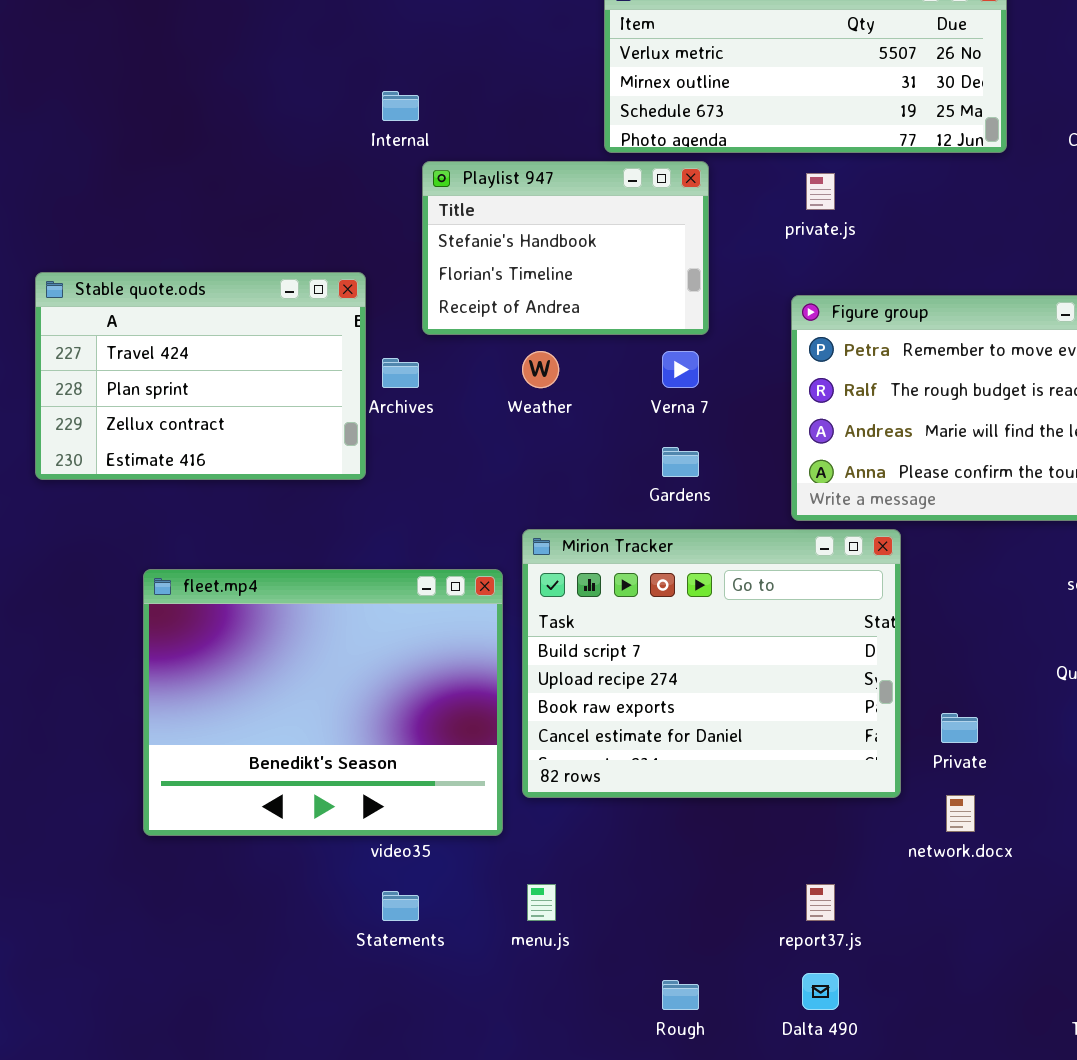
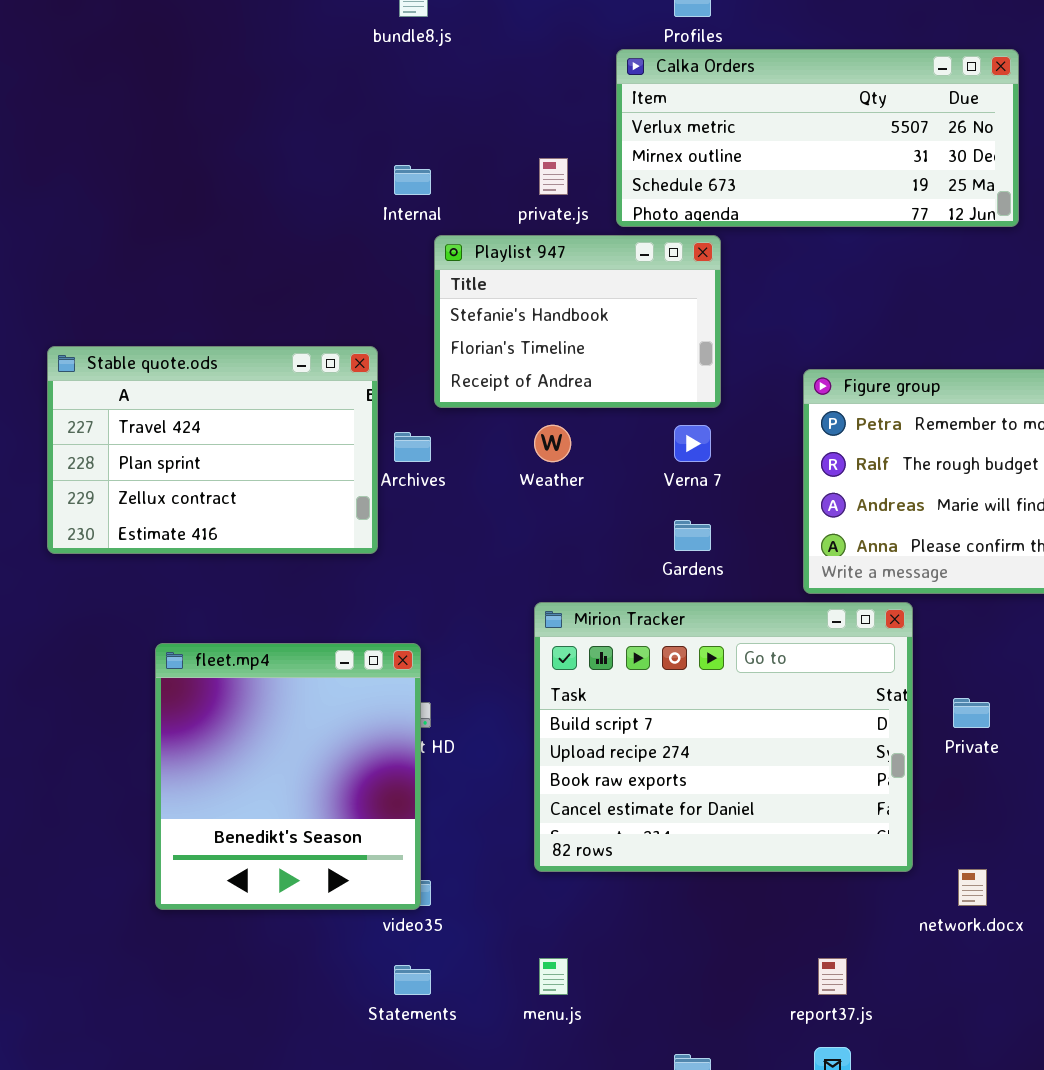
private.js: [806,173,835,210] -> [539,158,568,195], moved
fleet.mp4: [143,569,503,836] -> [155,643,421,910], resized
Private: [941,713,978,743] -> [953,698,990,728], moved

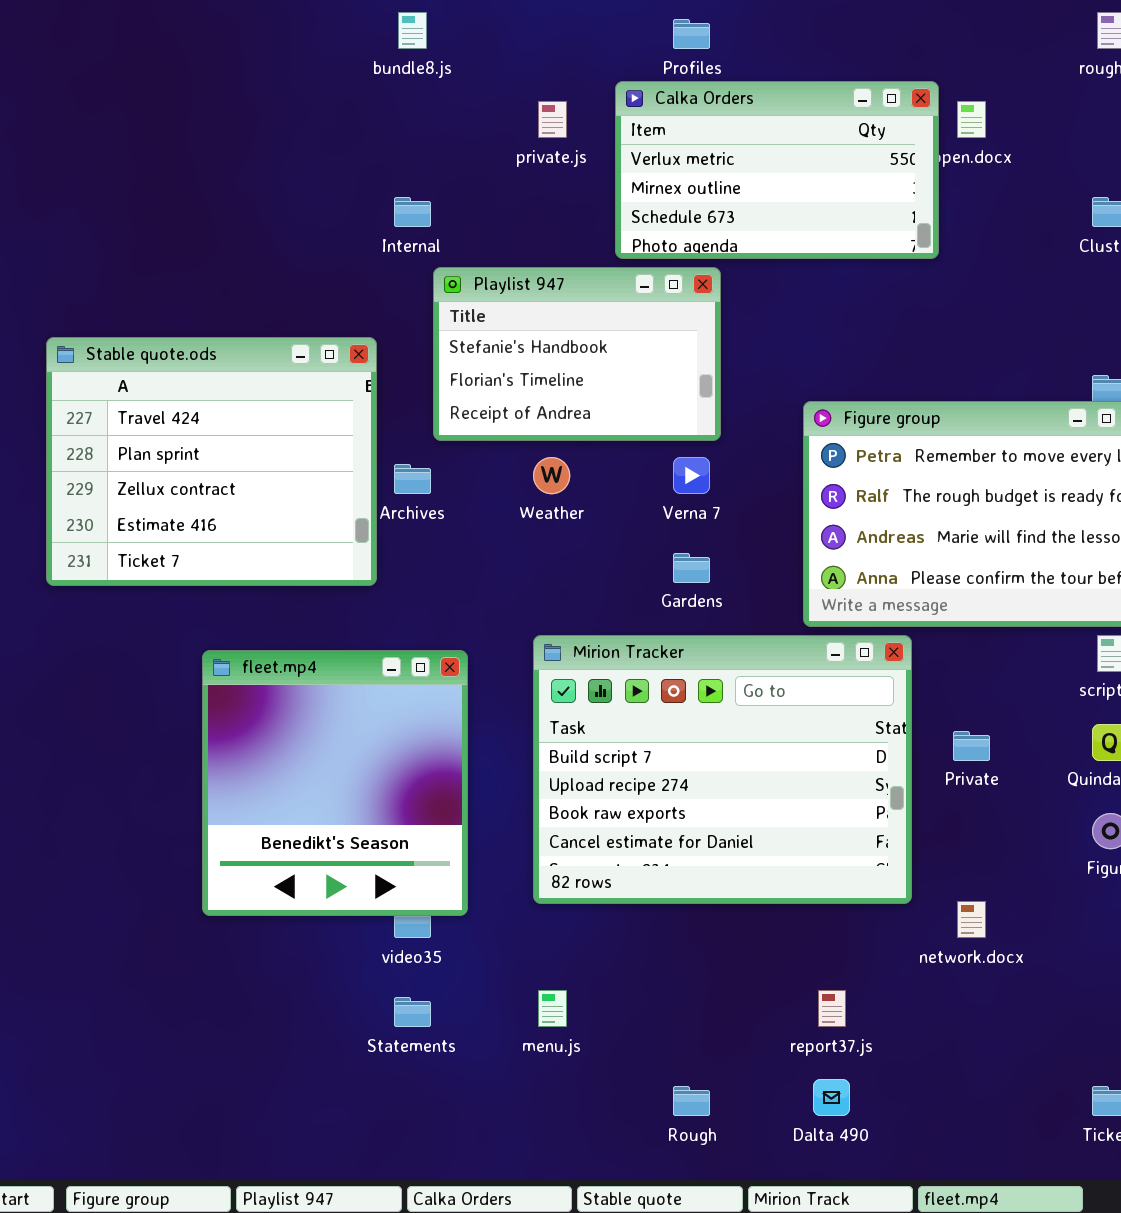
Calka Orders: [616,49,1019,227] -> [615,81,939,259], resized
private.js: [539,158,568,195] -> [538,101,567,138], moved
Stable quote.ods: [47,346,378,554] -> [46,337,377,586], resized
fleet.mp4: [155,643,421,910] -> [202,650,468,916], moved

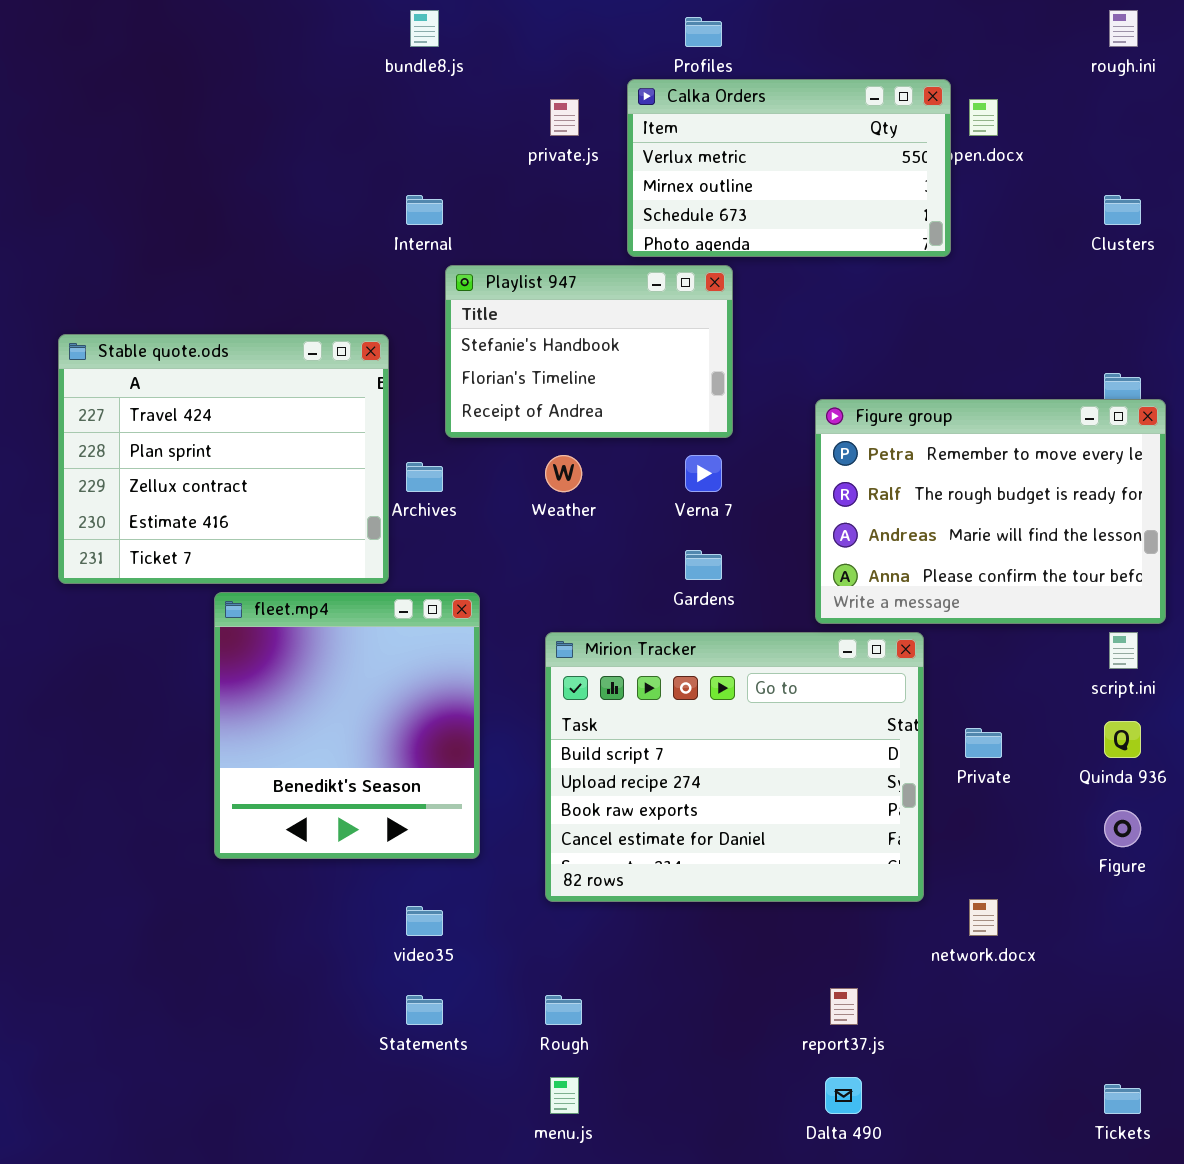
fleet.mp4: [202,650,468,916] -> [214,592,480,859], moved
menu.js: [538,990,567,1027] -> [550,1077,579,1114], moved
Rough: [673,1086,710,1116] -> [545,995,582,1025], moved

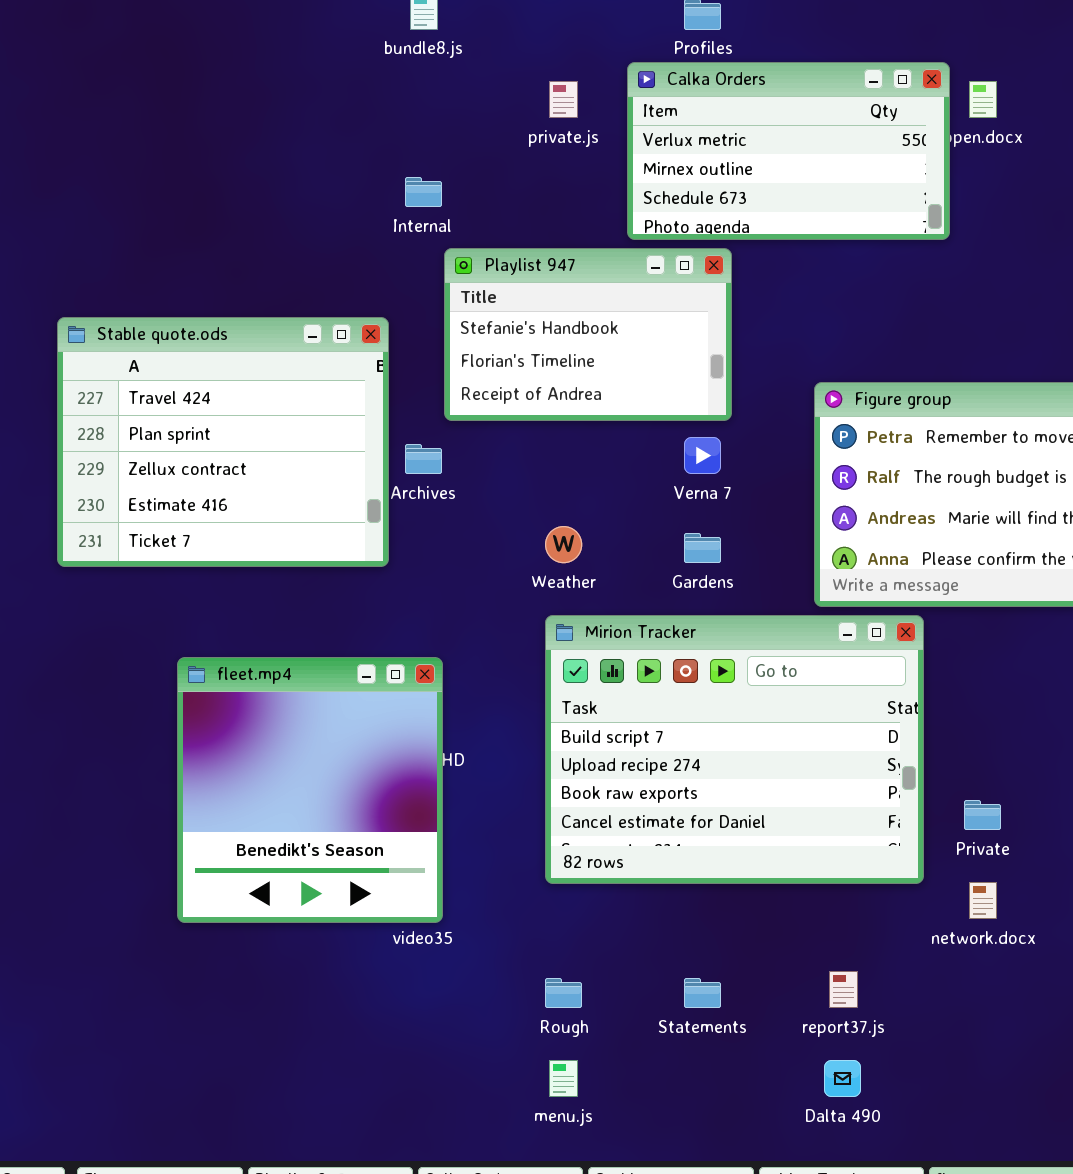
Weather: [545,455,582,492] -> [545,526,582,563], moved
fleet.mp4: [214,592,480,859] -> [177,657,443,923], moved
Private: [965,728,1002,758] -> [964,800,1001,830], moved
Statements: [406,995,443,1025] -> [684,978,721,1008], moved

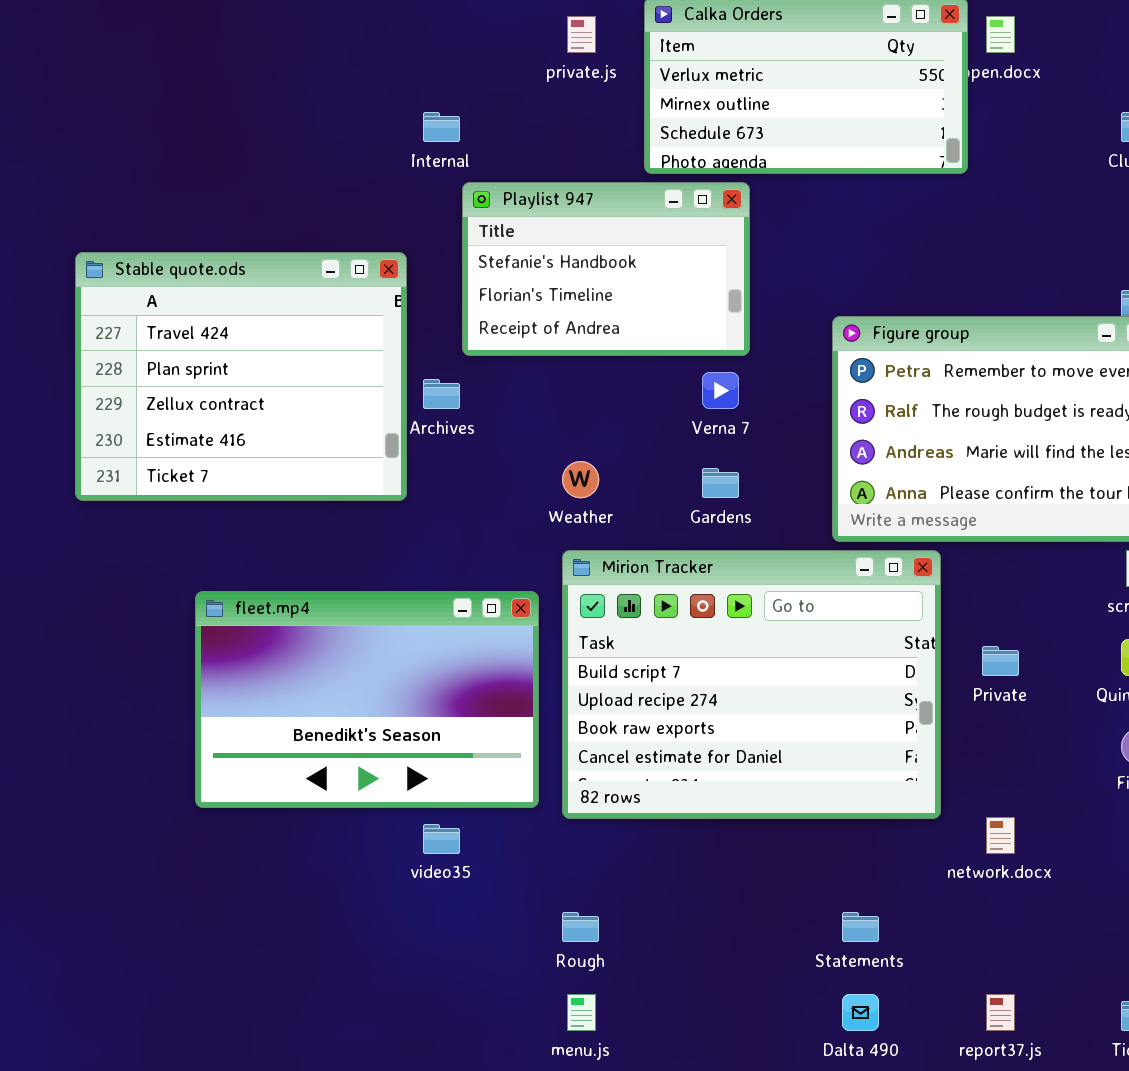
fleet.mp4: [177,657,443,923] -> [195,591,539,808], resized
Private: [964,800,1001,830] -> [982,646,1019,676], moved
report37.js: [829,971,858,1008] -> [986,994,1015,1031], moved
Statements: [684,978,721,1008] -> [842,912,879,942], moved

